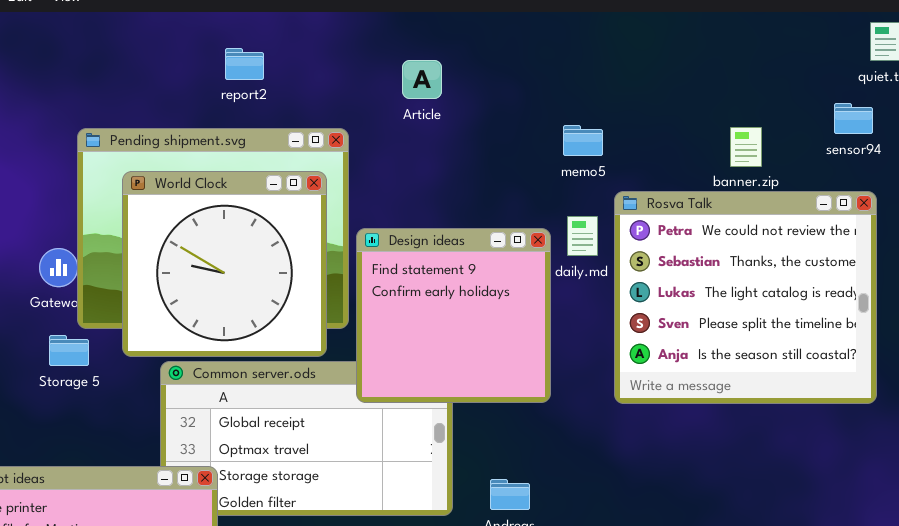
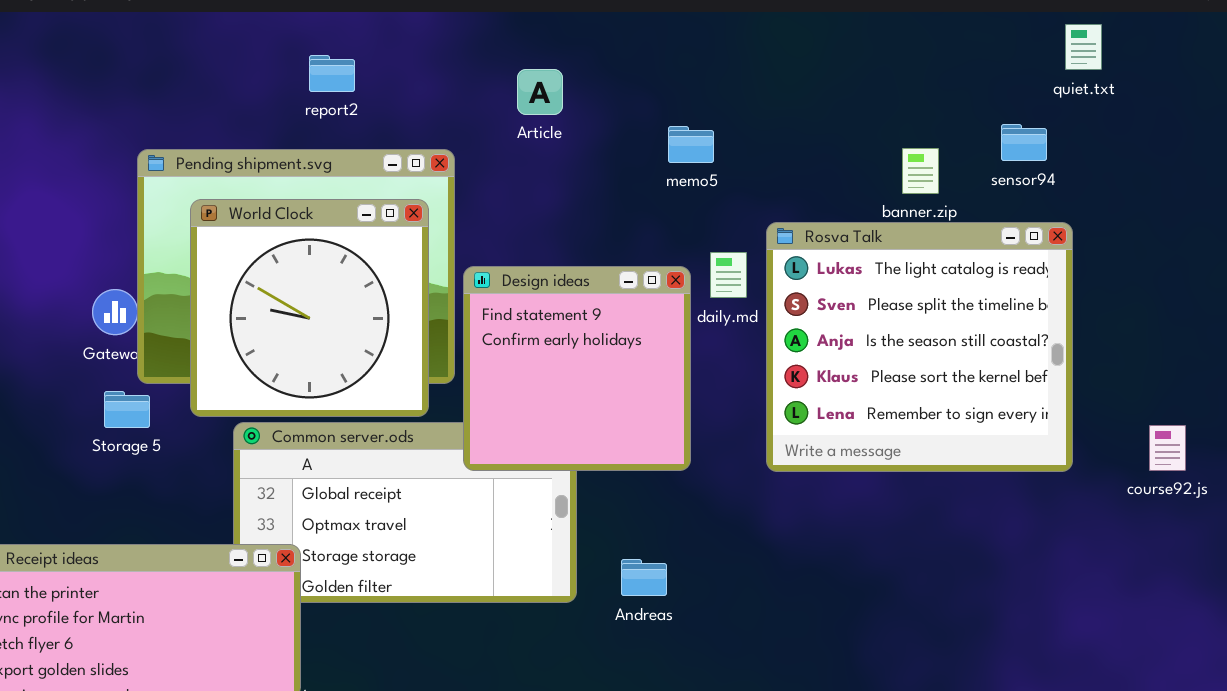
sensor94: [834,103,873,134] -> [1001,124,1047,161], moved
memo5: [563,125,603,156] -> [668,126,714,163], moved
Rosva Talk: [614,191,877,404] -> [766,222,1073,472], scrolled down 2 rows

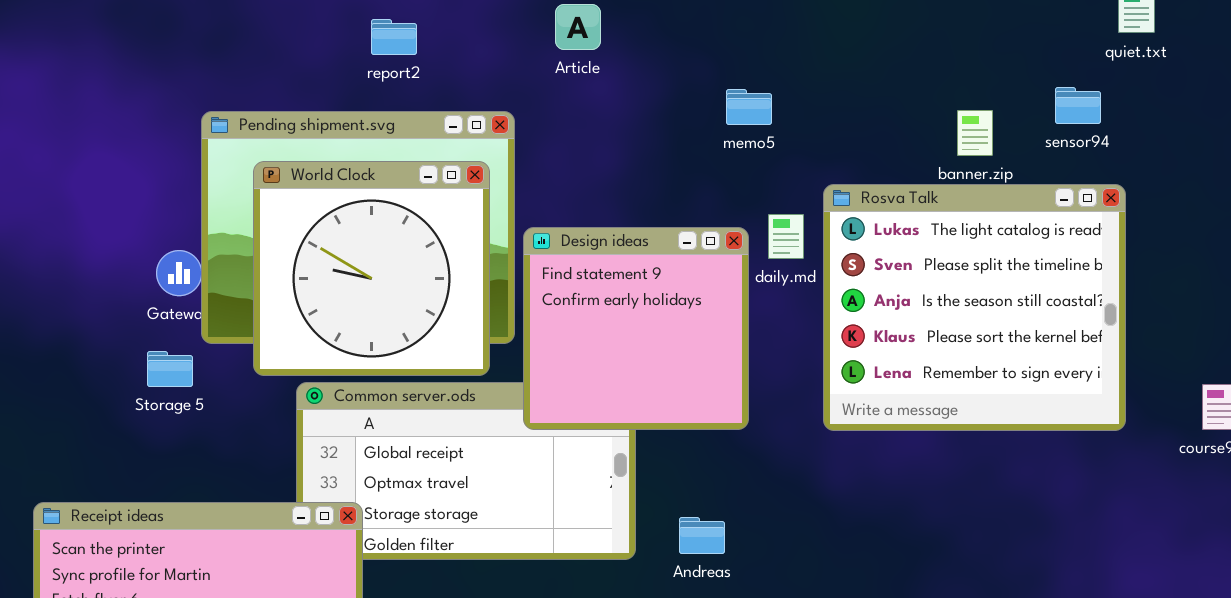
Article: [517,69,563,115] -> [555,4,601,50], moved
Storage 5: [104,391,150,428] -> [147,351,193,387], moved

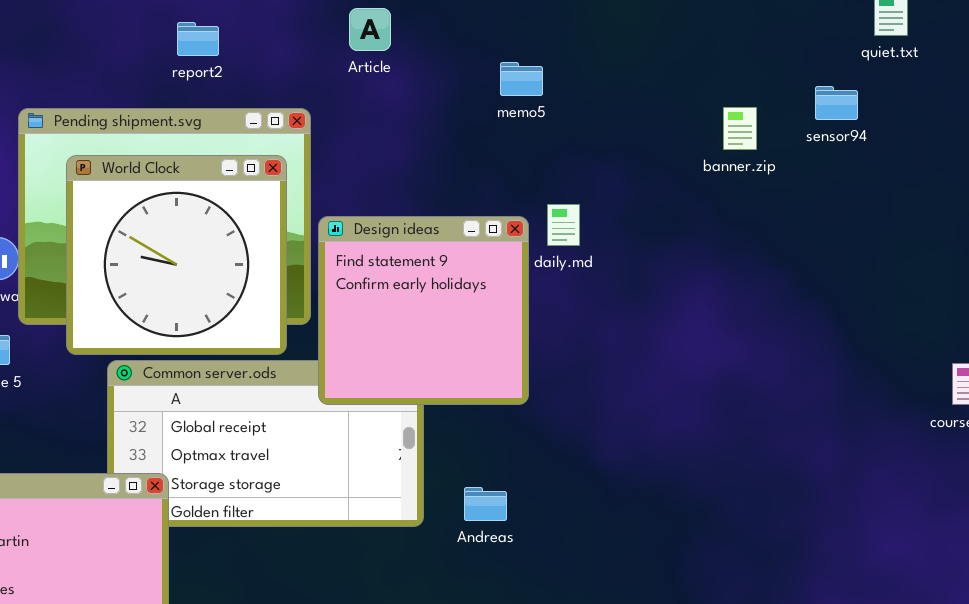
memo5: [726,89,772,125] -> [500,62,543,96], moved
Rosva Talk: [823,184,1126,431] -> none, closed

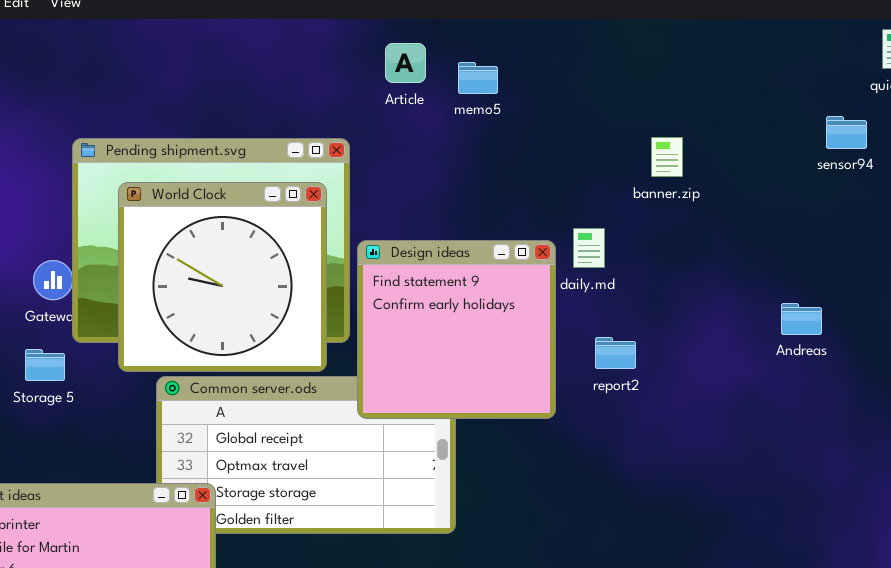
report2: [177,22,219,56] -> [595,337,636,369], moved
memo5: [500,62,543,96] -> [458,62,498,94], moved
banner.zip: [723,107,757,150] -> [651,137,683,177], moved
Andreas: [464,487,507,521] -> [781,303,822,335], moved

